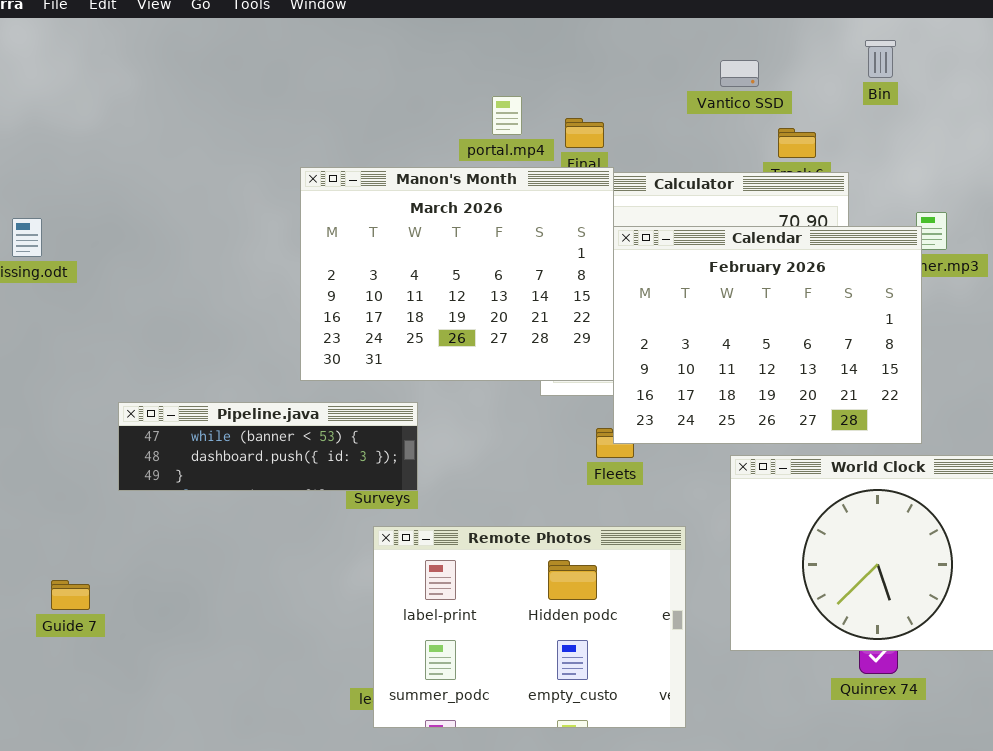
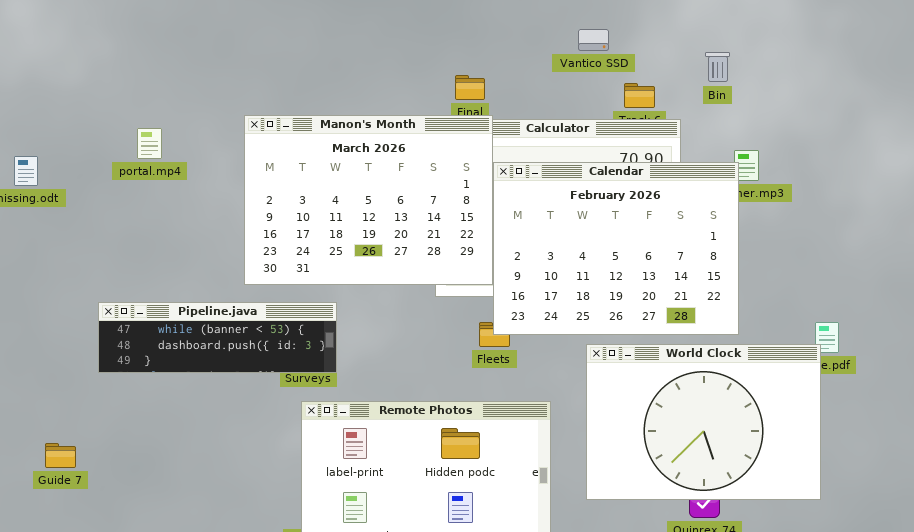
Bin: [865,40,896,78] -> [705,52,730,82], moved
portal.mp4: [492,96,522,135] -> [137,128,162,159], moved

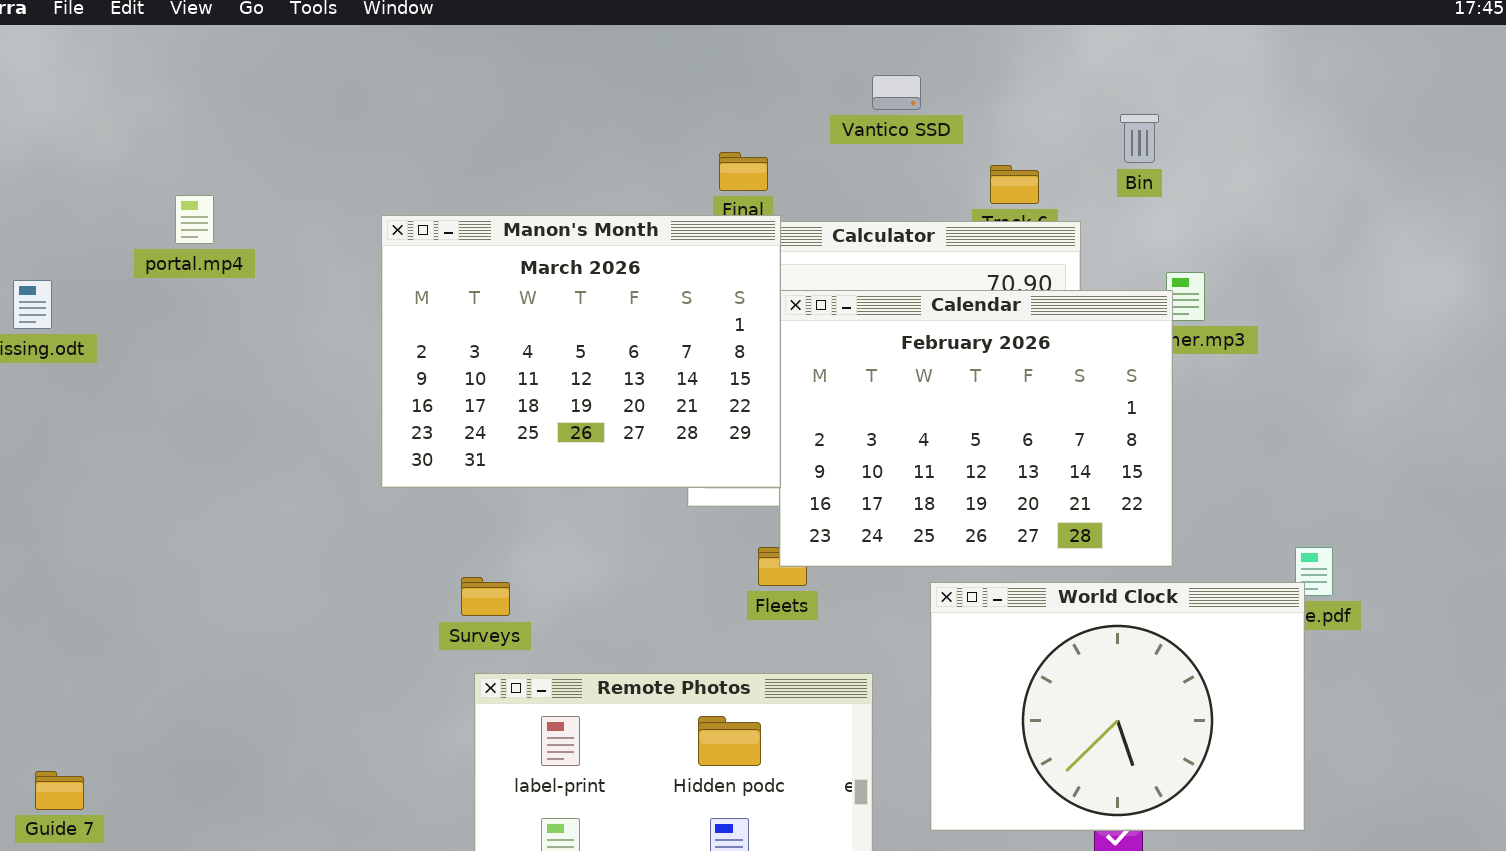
Vantico SSD: [578,29,609,51] -> [872,75,921,110], moved
portal.mp4: [137,128,162,159] -> [175,195,214,244], moved
Pipeline.java: [98,302,337,373] -> none, closed
Guide 7: [45,443,76,468] -> [35,771,84,810], moved

